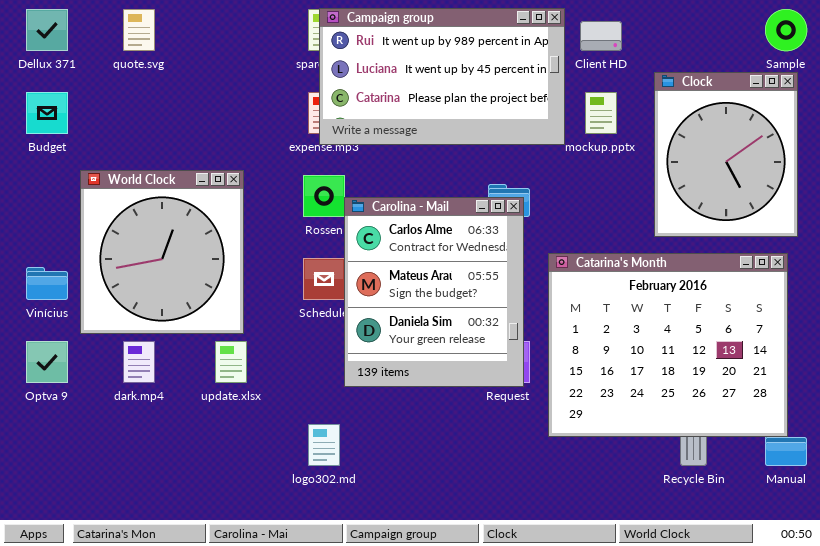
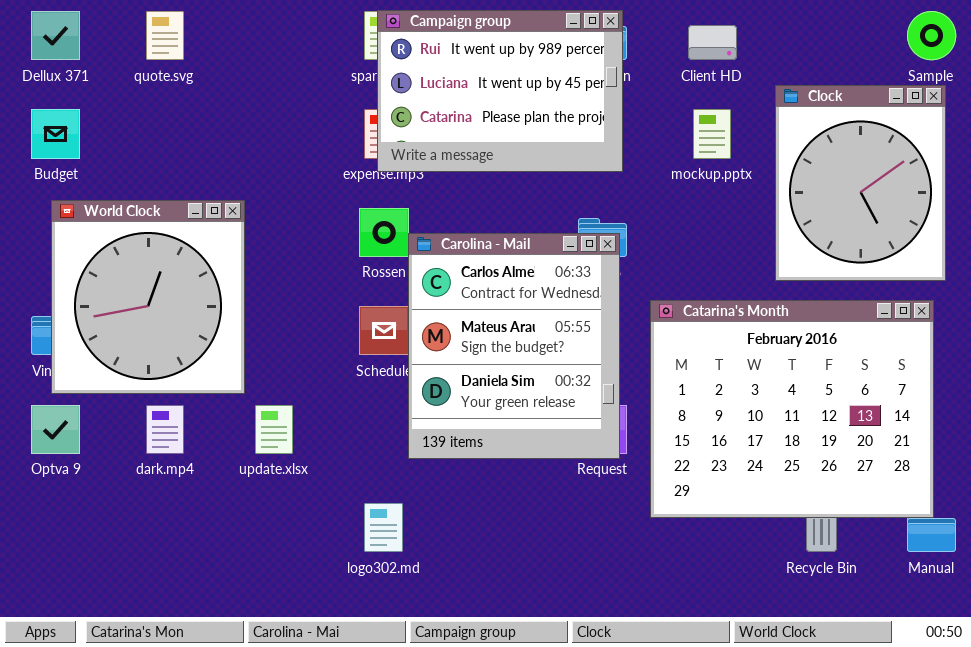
Campaign group: [319,8,565,145] -> [377,10,623,172], resized
World Clock: [80,170,244,334] -> [51,200,245,394], moved

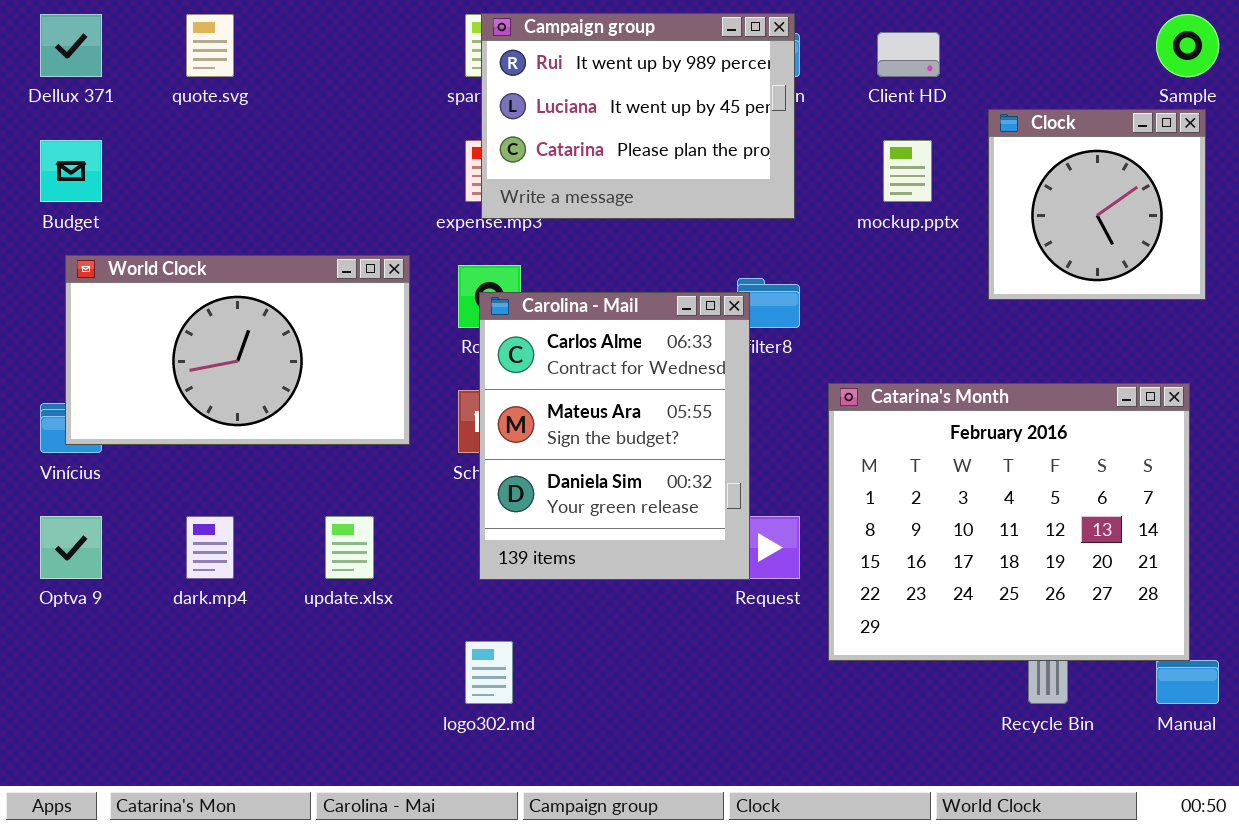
Clock: [775,85,946,281] -> [988,109,1206,300], resized
World Clock: [51,200,245,394] -> [65,255,410,445], resized
Carolina - Mail: [408,233,620,459] -> [479,292,750,580], moved

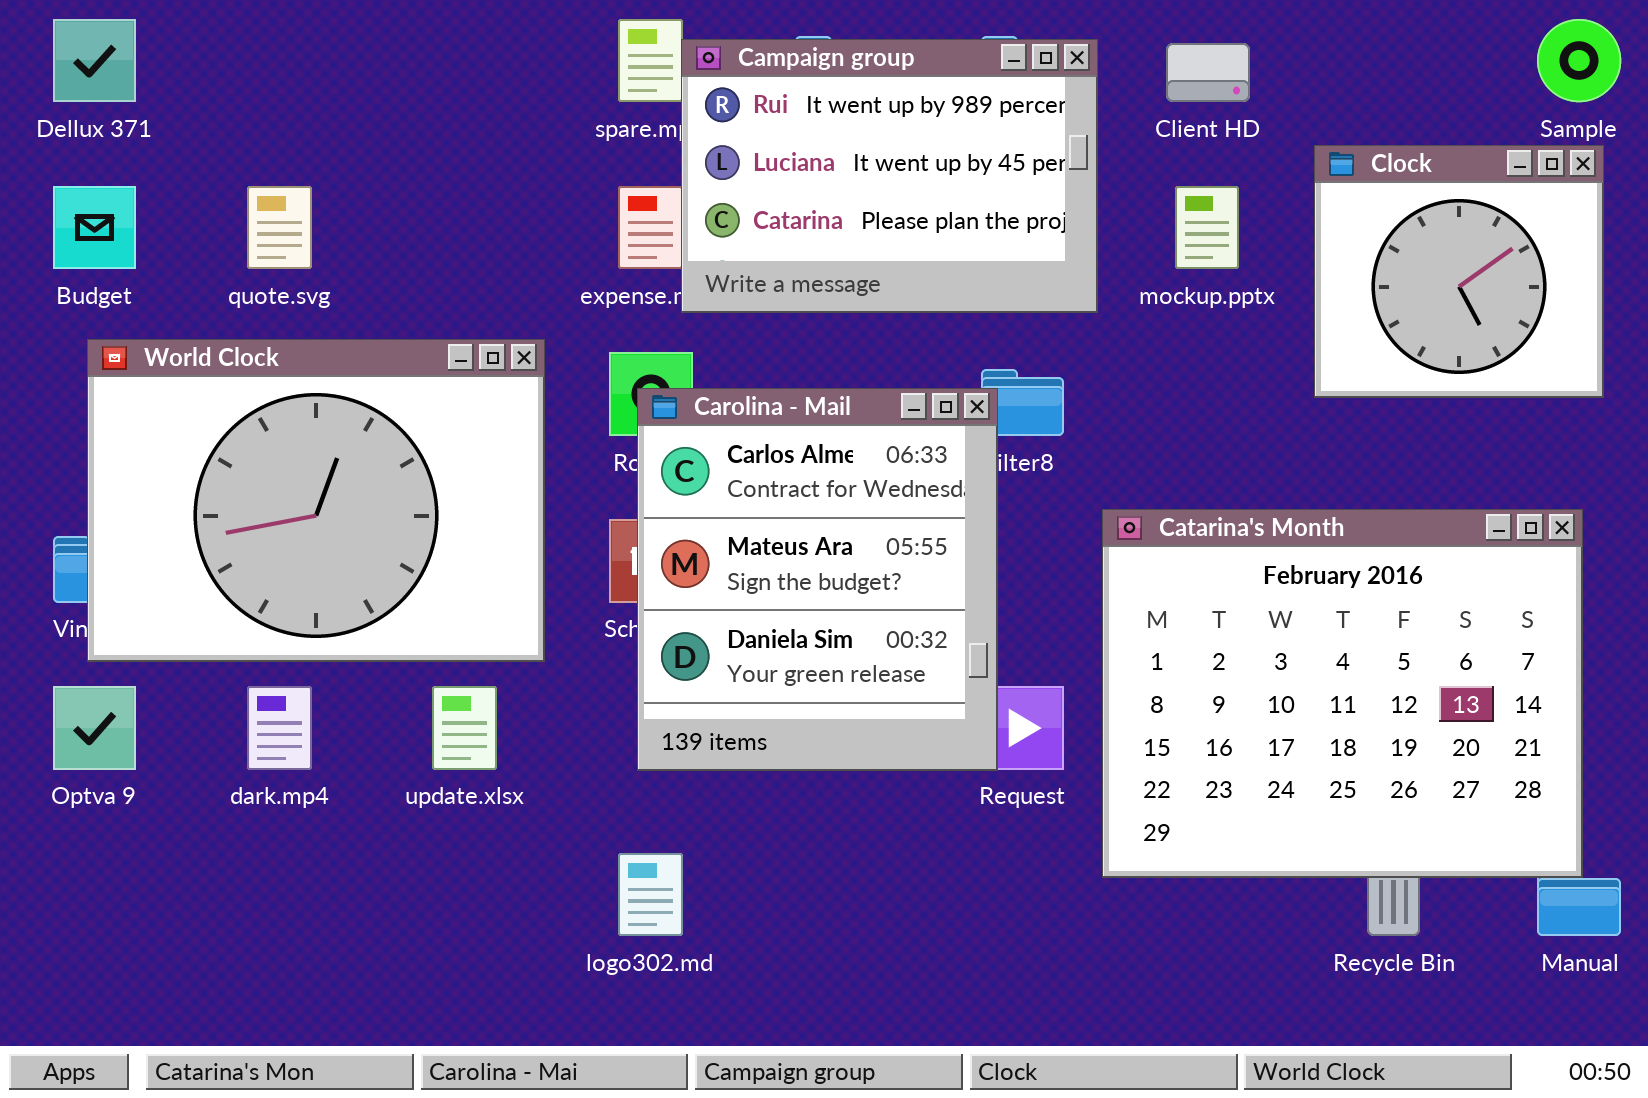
Campaign group: [481,13,795,219] -> [681,39,1098,313], moved
quote.svg: [186,14,234,77] -> [247,186,312,269], moved
World Clock: [65,255,410,445] -> [87,339,545,662], resized

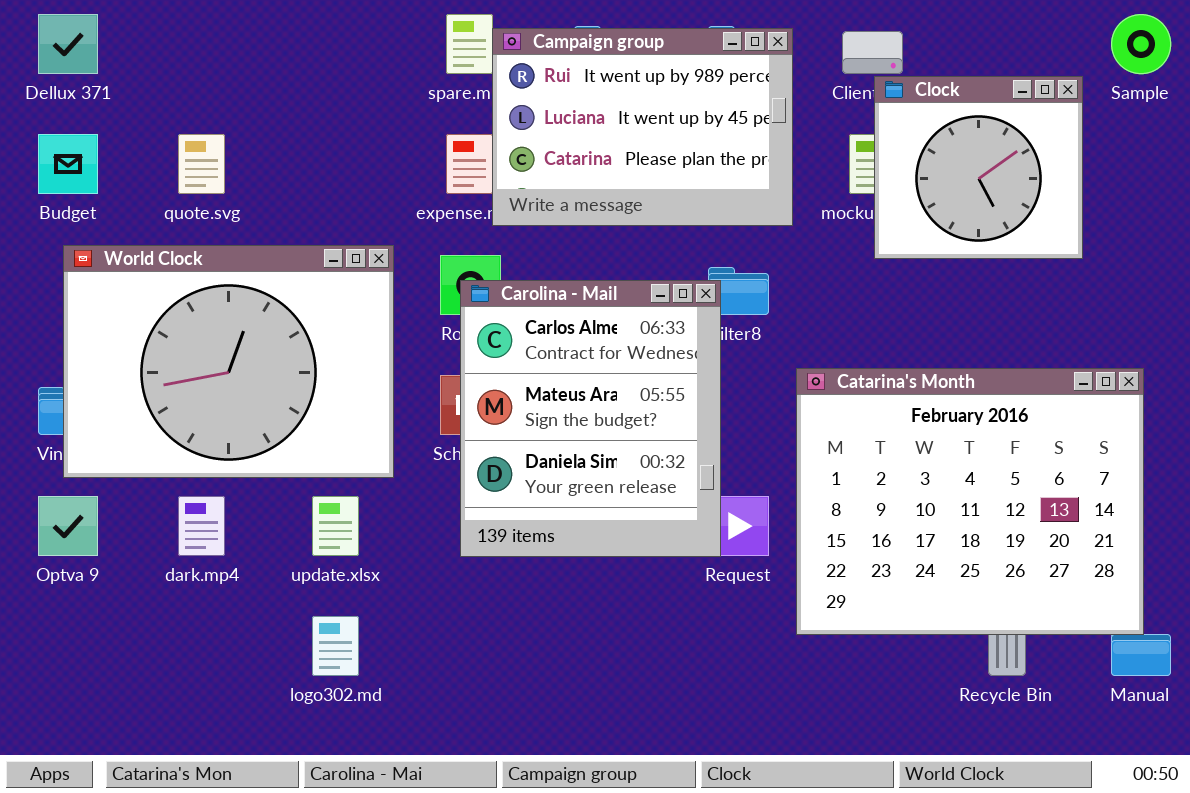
Clock: [1314,145,1604,398] -> [874,76,1083,259], moved
logo302.md: [618,853,683,936] -> [312,616,359,676], moved

